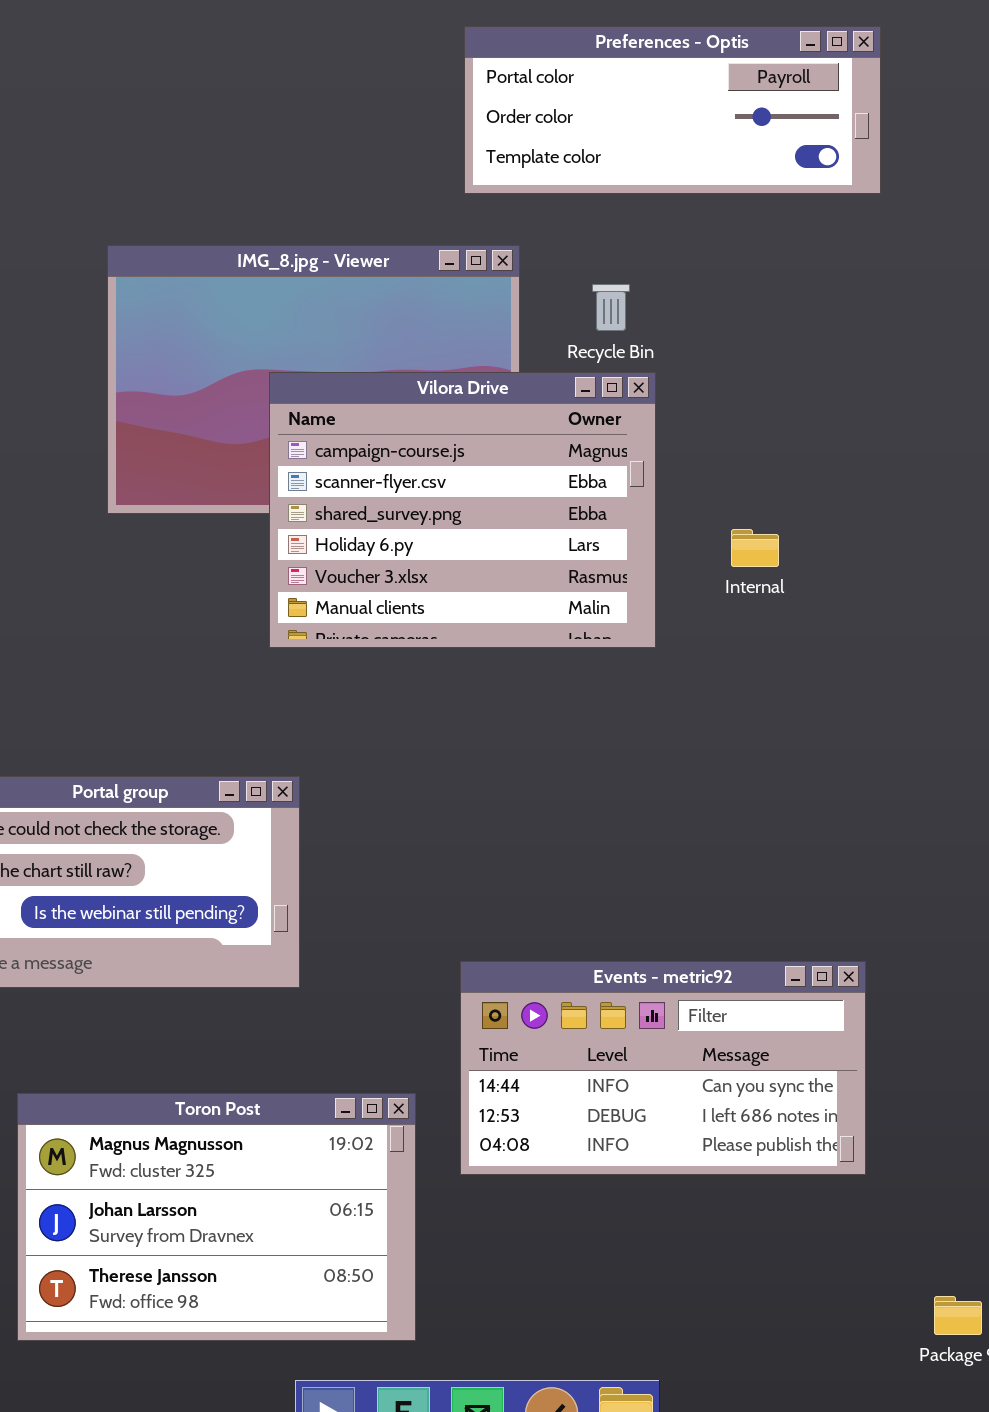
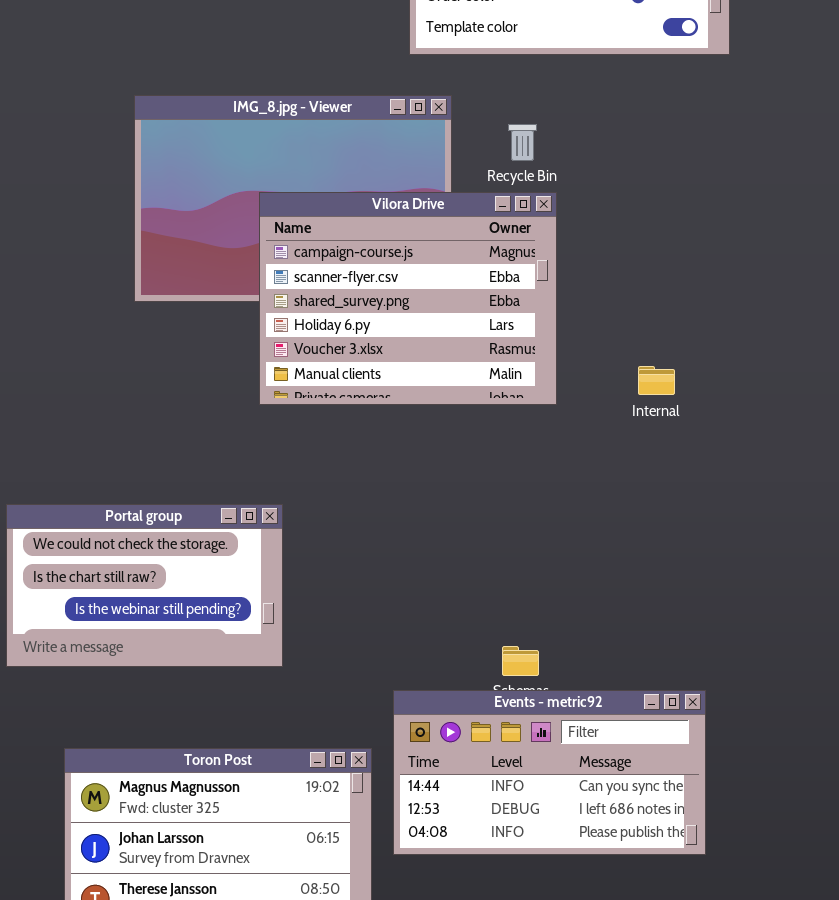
Internal: [731,529,779,567] -> [638,366,675,395], moved
Events - metric92: [460,961,866,1175] -> [393,690,706,855], moved

